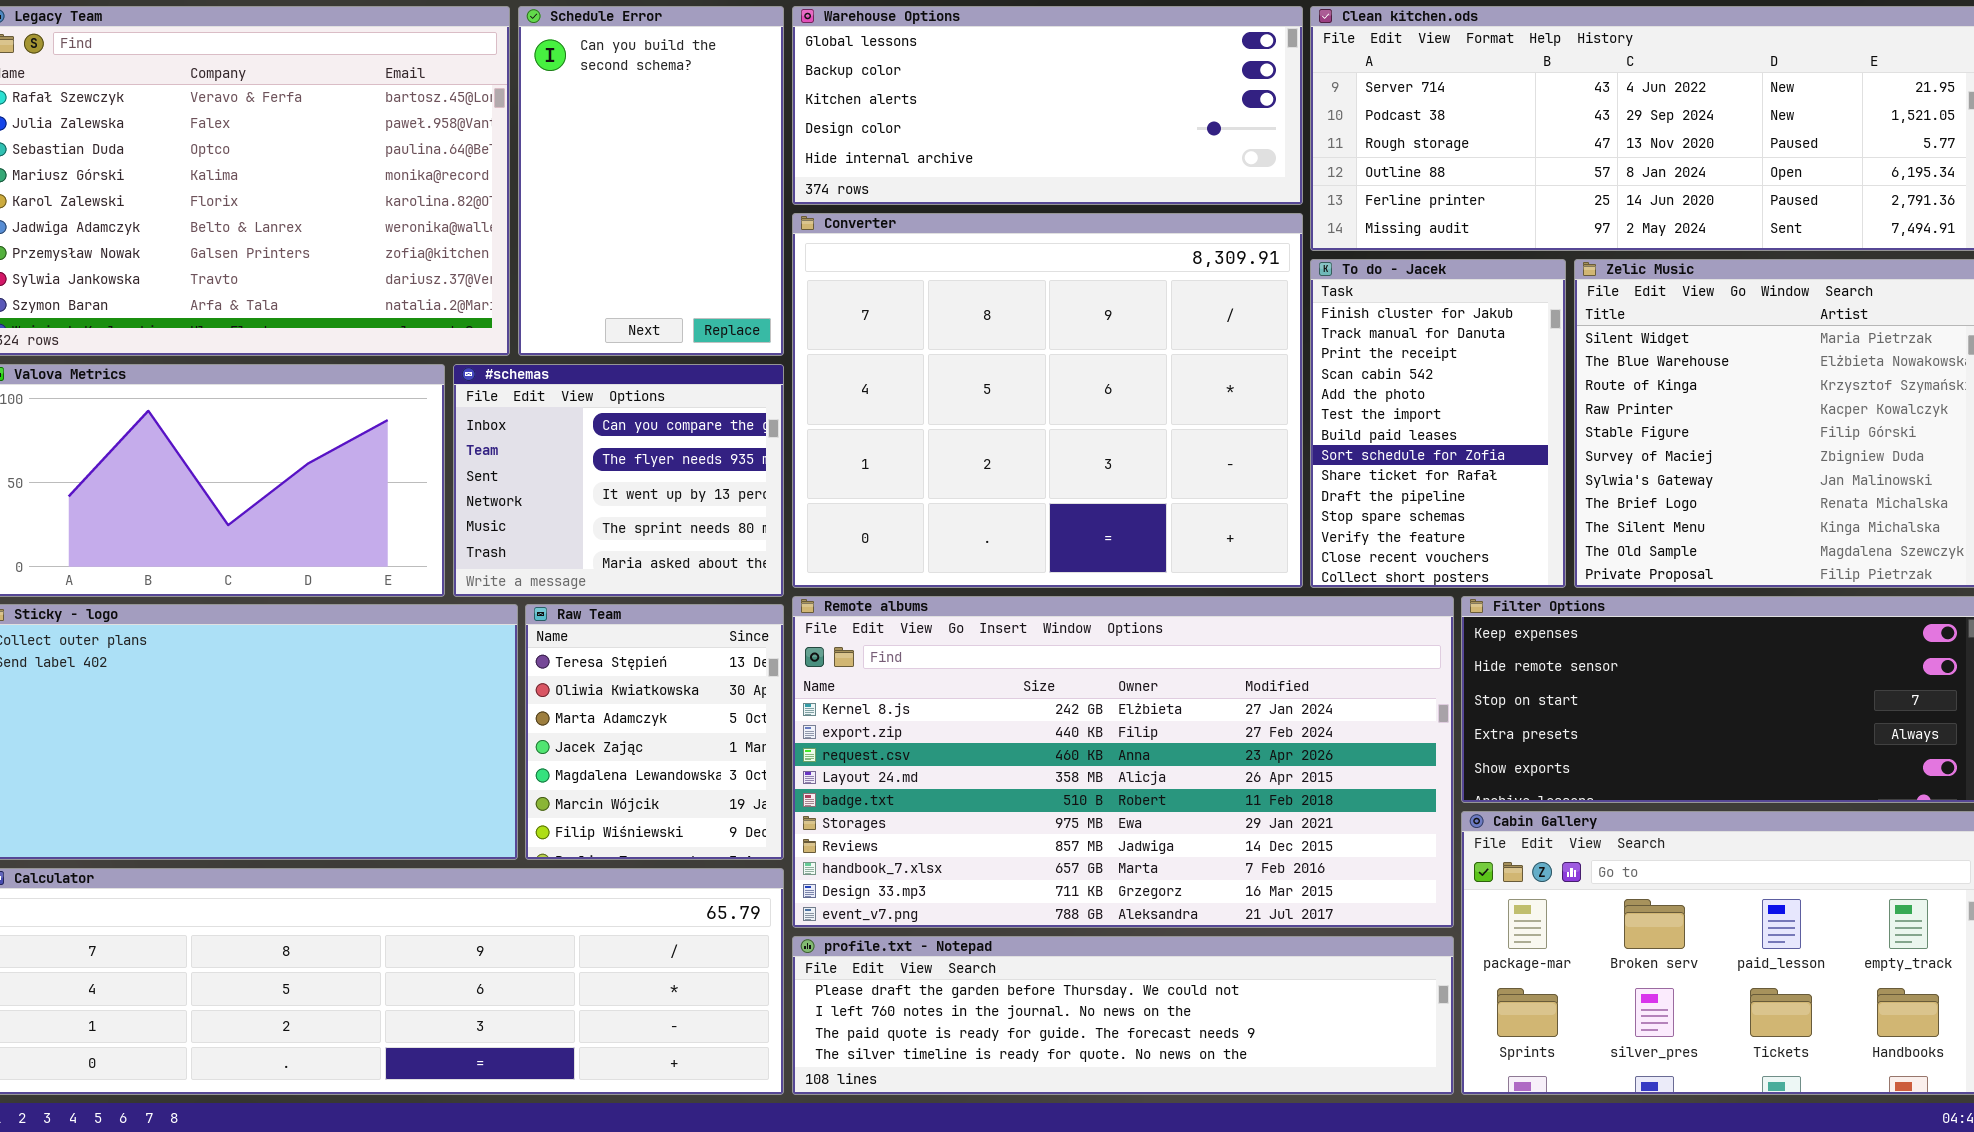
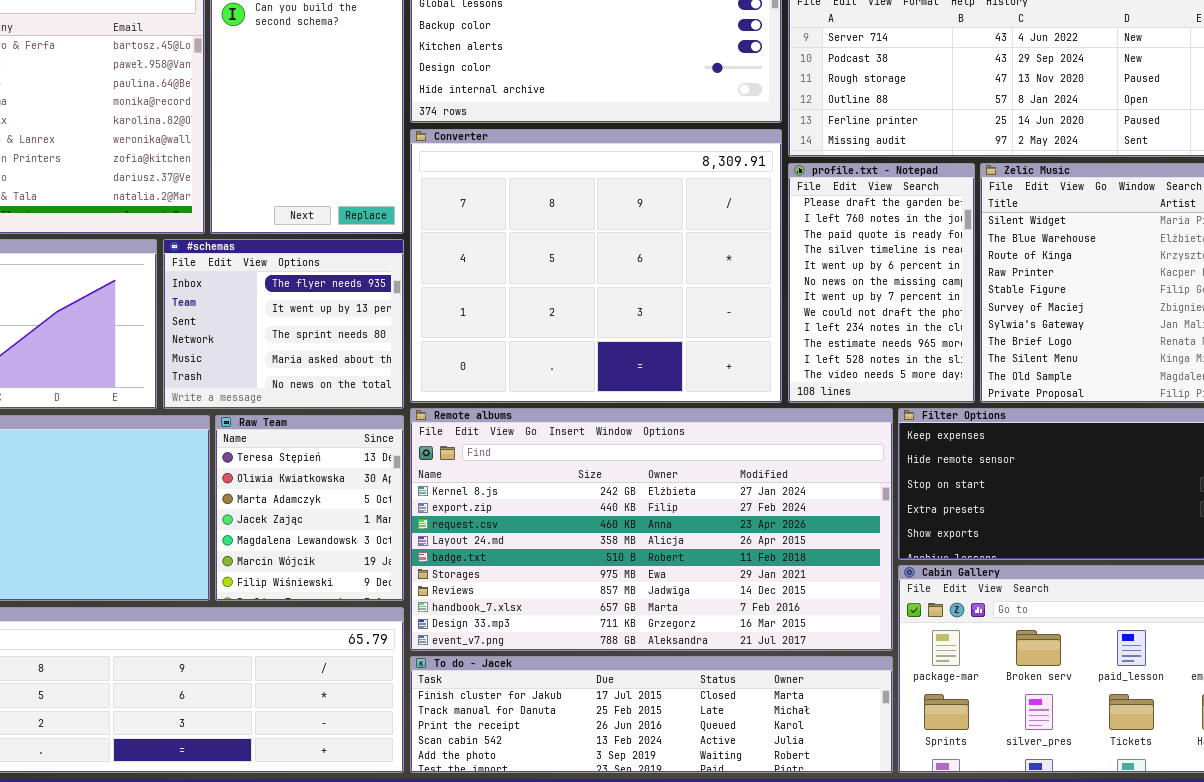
To do - Jacek: [1310,259,1566,588] -> [410,656,893,773], moved, resized
#schemas: [453,364,784,597] -> [163,239,404,409], scrolled down 1 row
profile.txt - Notepad: [792,936,1454,1095] -> [788,163,975,403], moved, resized

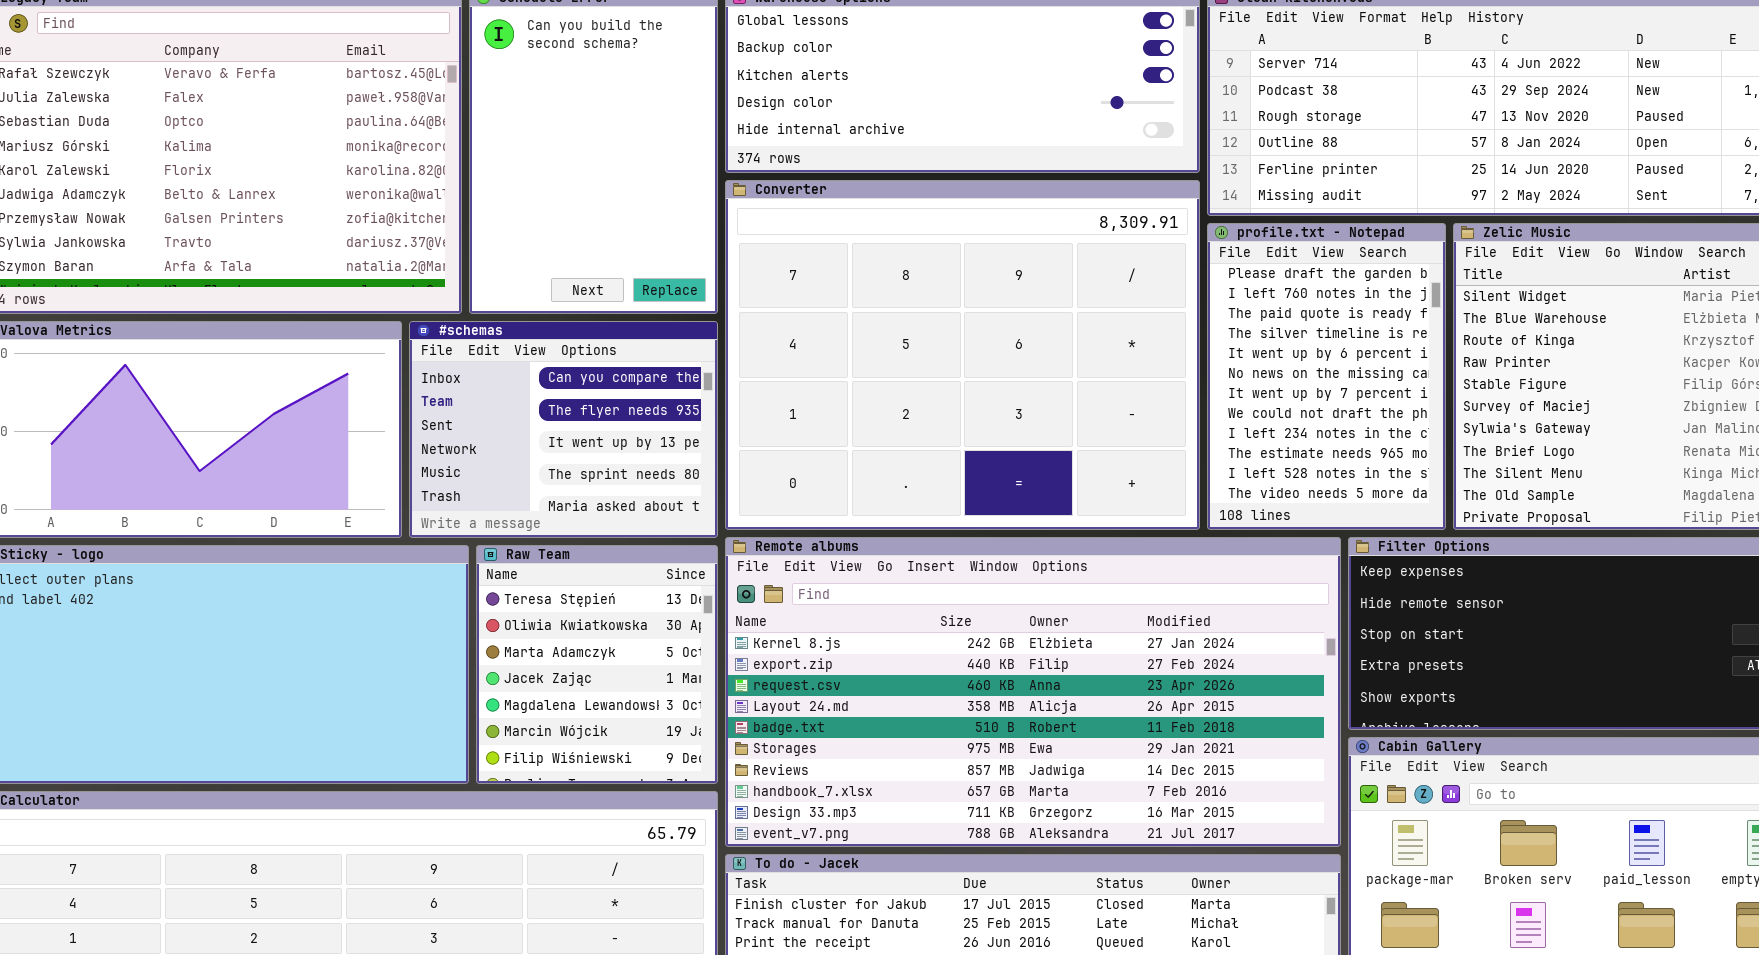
#schemas: [163,239,404,409] -> [409,321,718,538], scrolled up 1 row

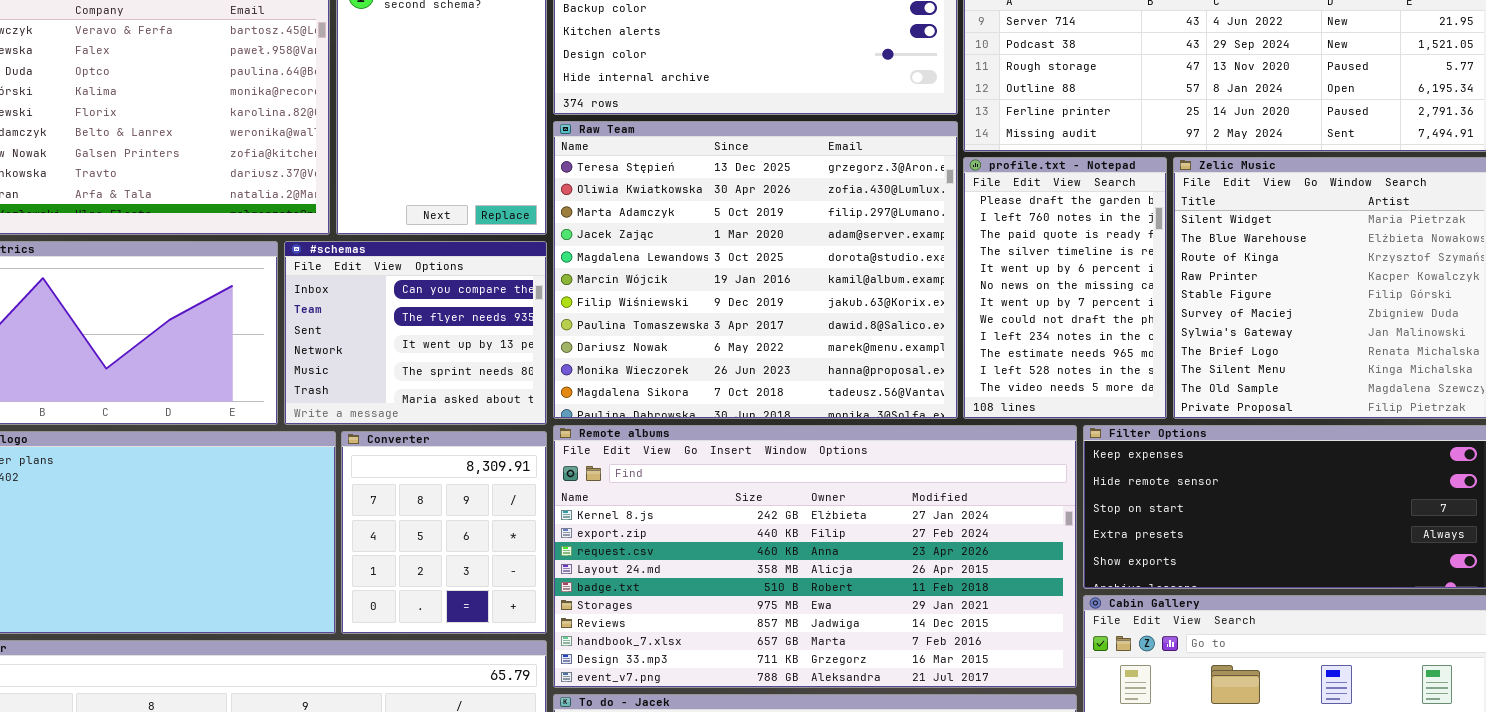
Converter: [725,180,1200,530] -> [341,431,547,634], moved, resized
Raw Team: [476,545,718,784] -> [553,121,958,419], moved, resized

